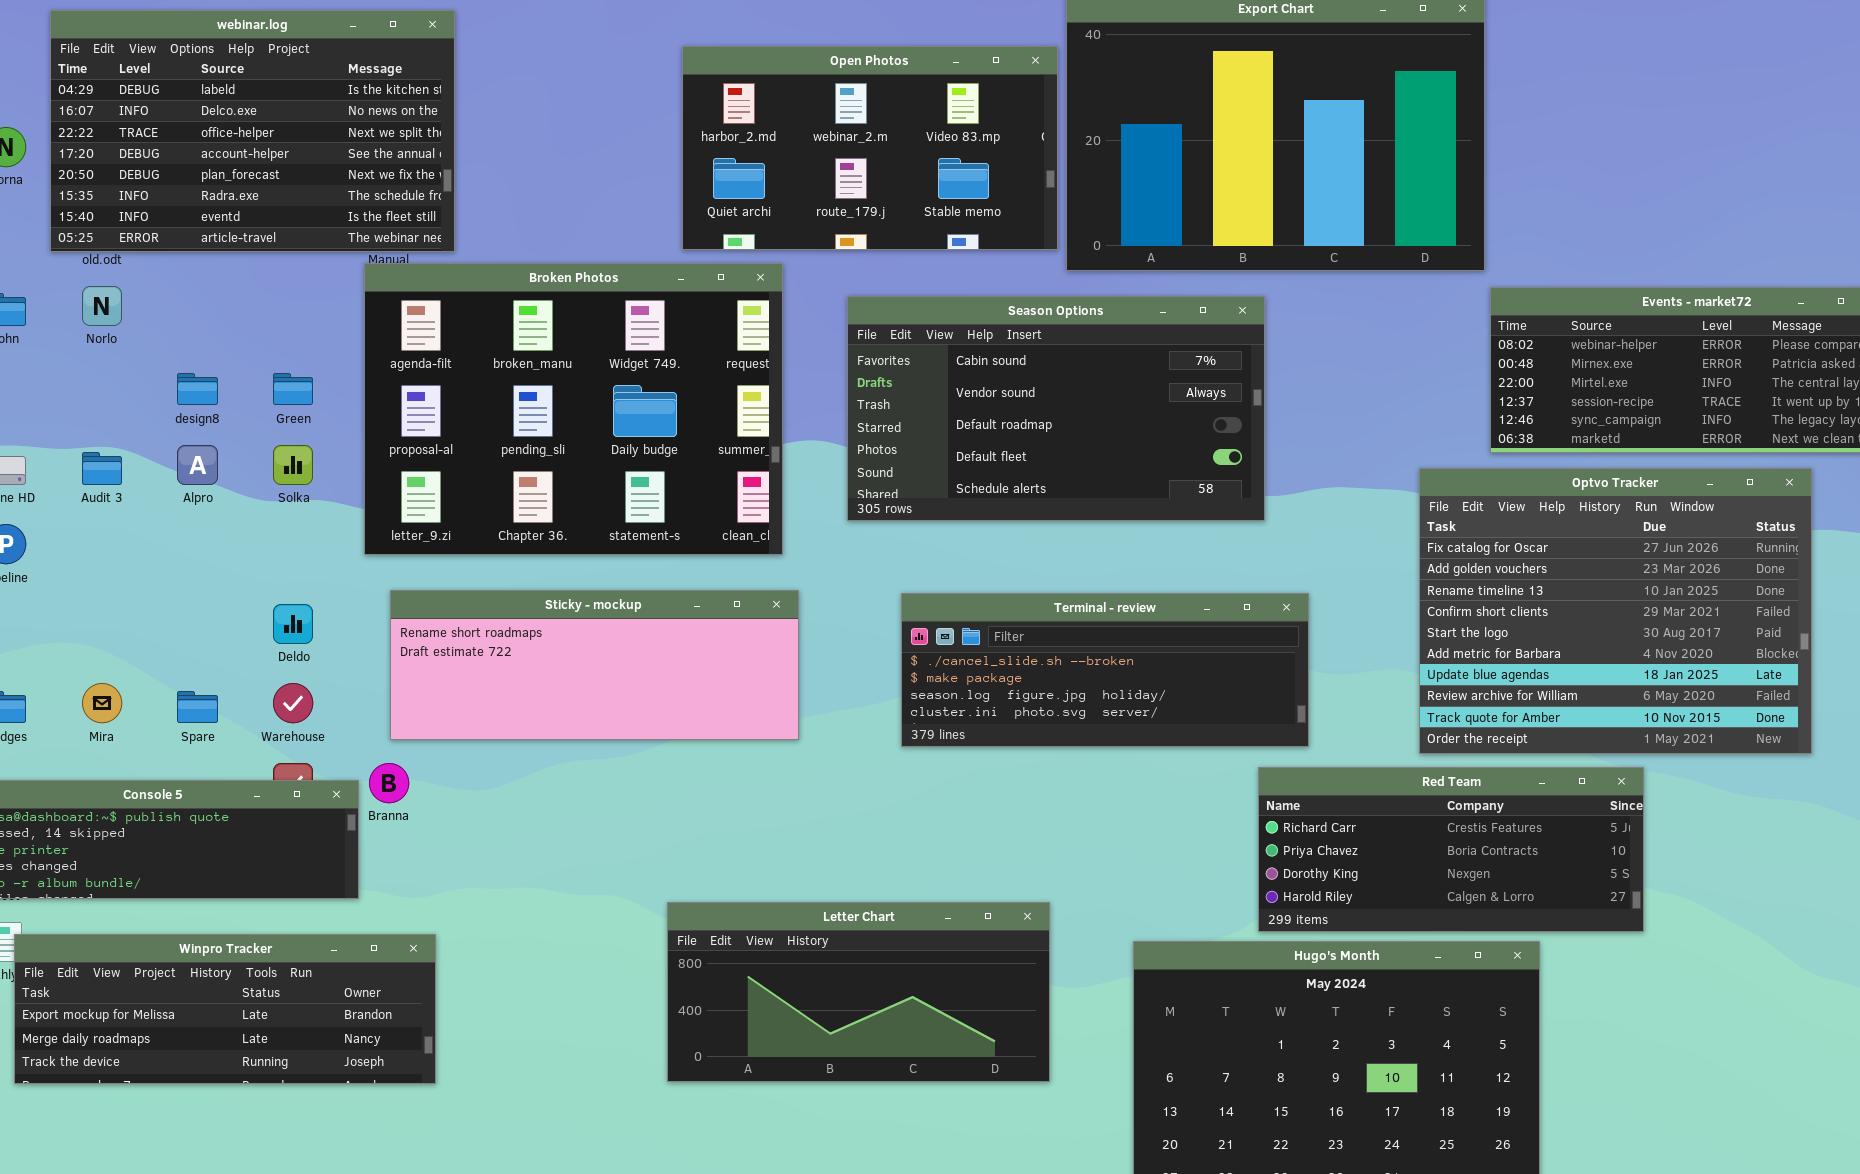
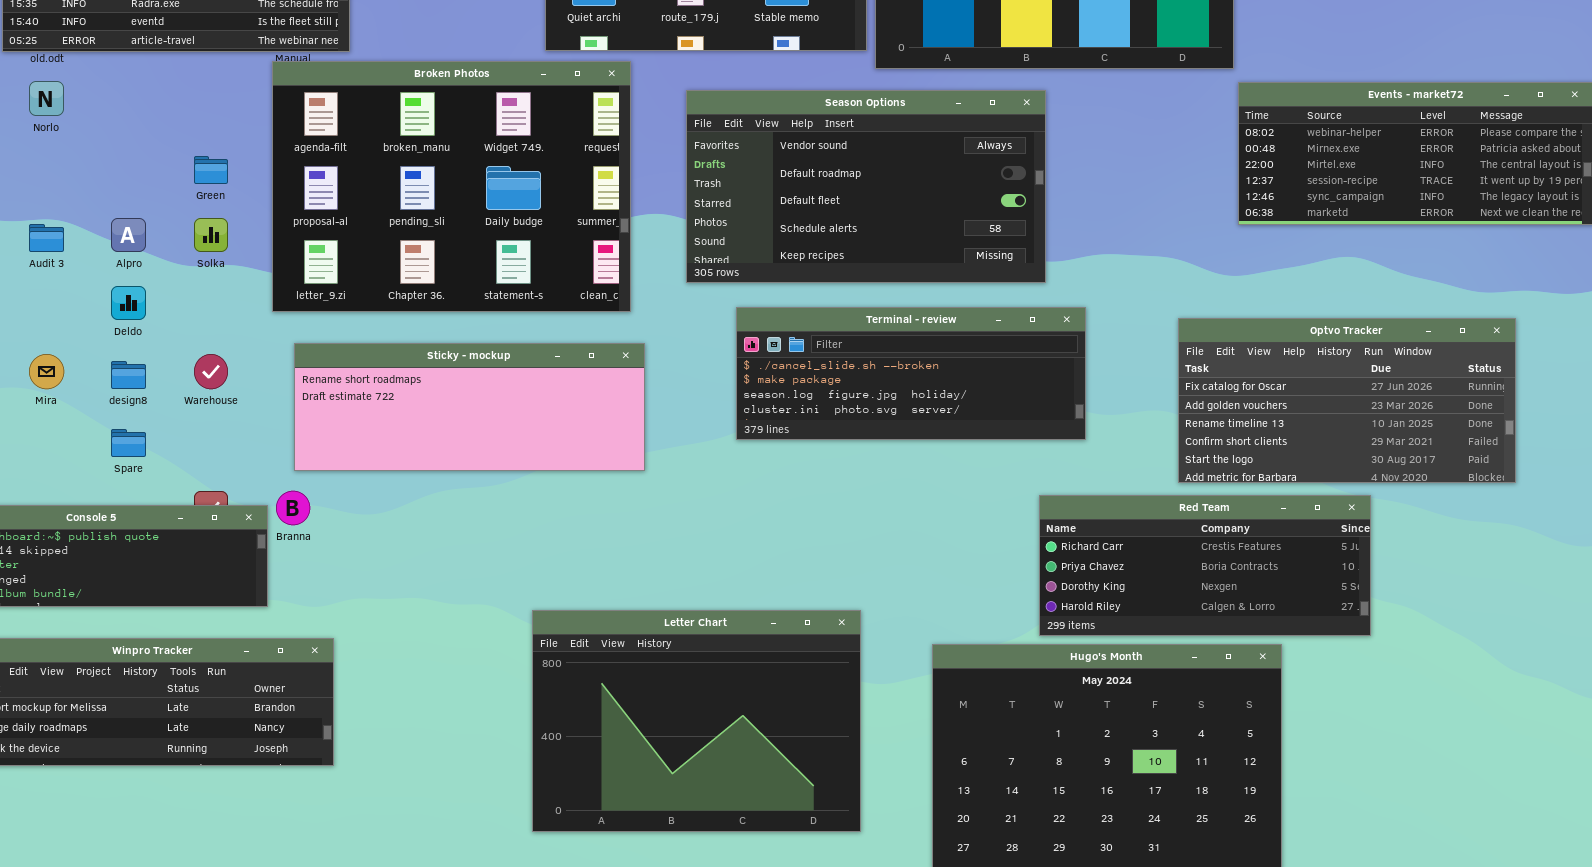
Season Options: [847,296,1265,521] -> [686,90,1046,283], scrolled down 1 row
design8: [177,373,218,405] -> [111,361,146,389], moved
Optvo Tracker: [1419,468,1812,754] -> [1178,318,1516,483], resized
Terminal - review: [901,593,1309,747] -> [736,307,1086,440], moved
Deldo: [273,604,313,644] -> [111,286,146,320], moved
Mira: [82,683,122,723] -> [29,354,64,389], moved
Warehouse: [273,683,313,723] -> [194,354,228,389], moved
Letter Chart: [667,902,1050,1082] -> [532,610,861,832], resized

